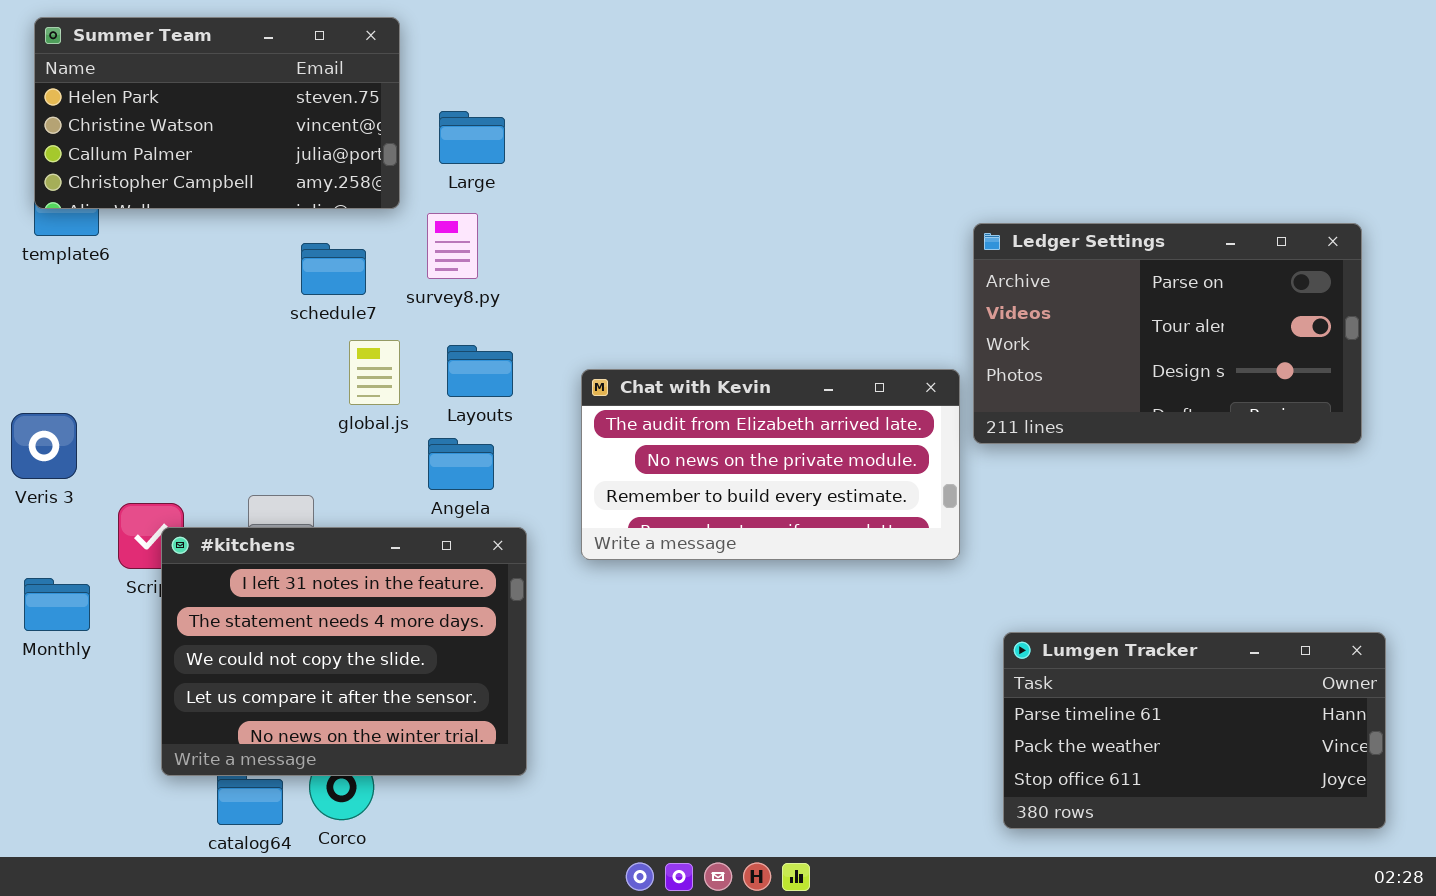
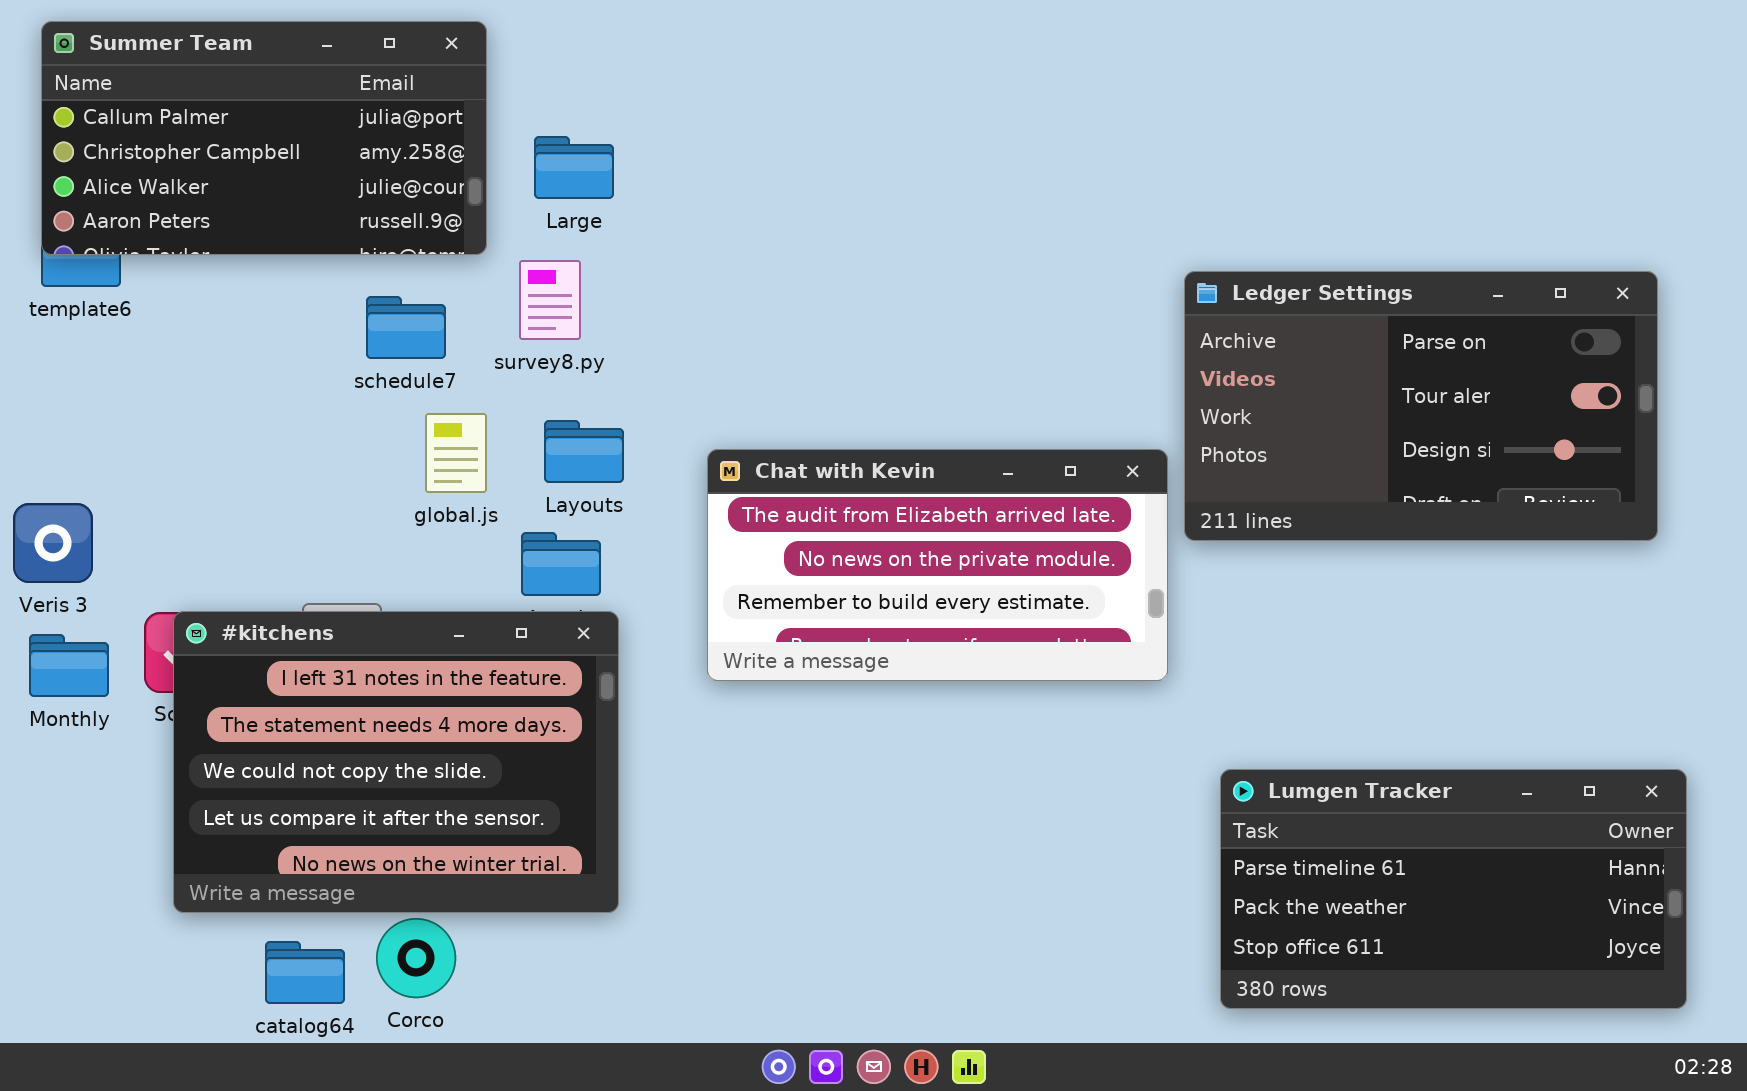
Summer Team: [34,17,400,209] -> [41,21,487,255], scrolled down 2 rows
#kitchens: [161,527,527,776] -> [173,611,619,913], moved
Monthly: [24,578,90,631] -> [29,634,109,697], moved

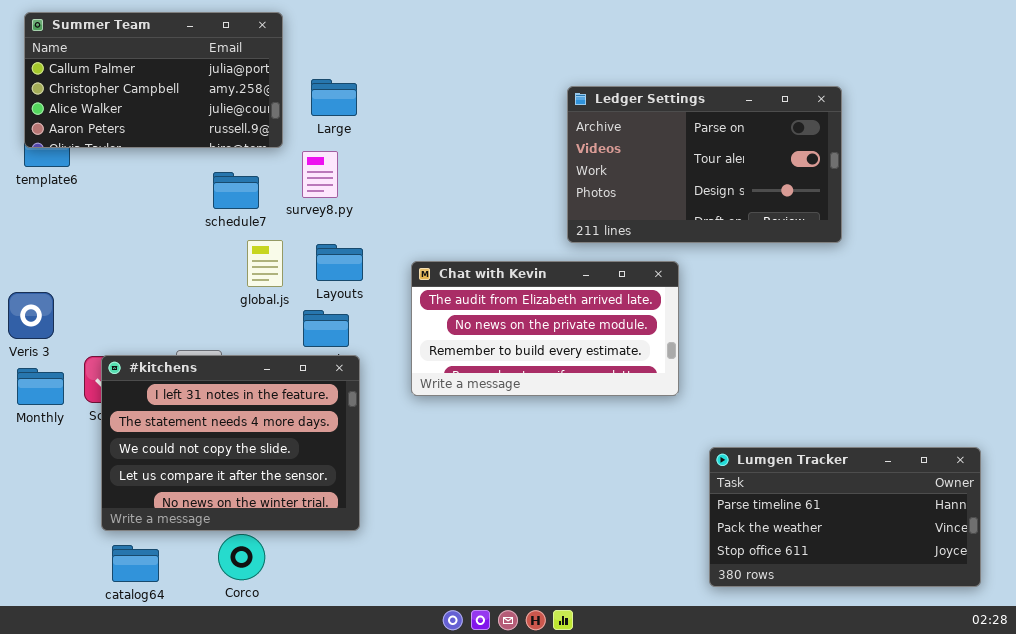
Ledger Settings: [1184,271,1658,541] -> [567,86,842,243], moved
catalog64: [265,941,345,1004] -> [112,545,159,582], moved

